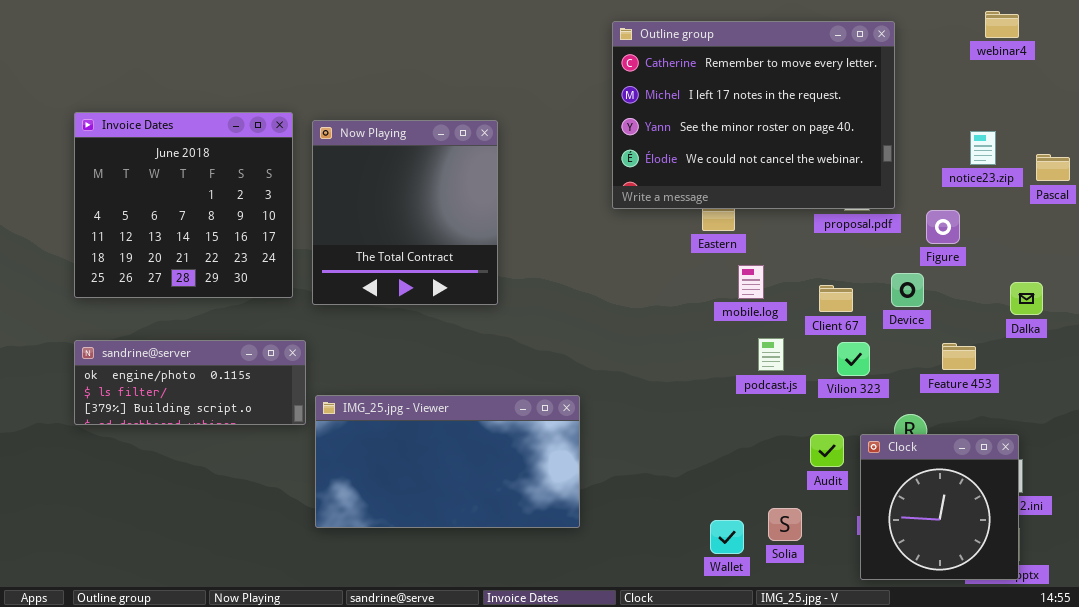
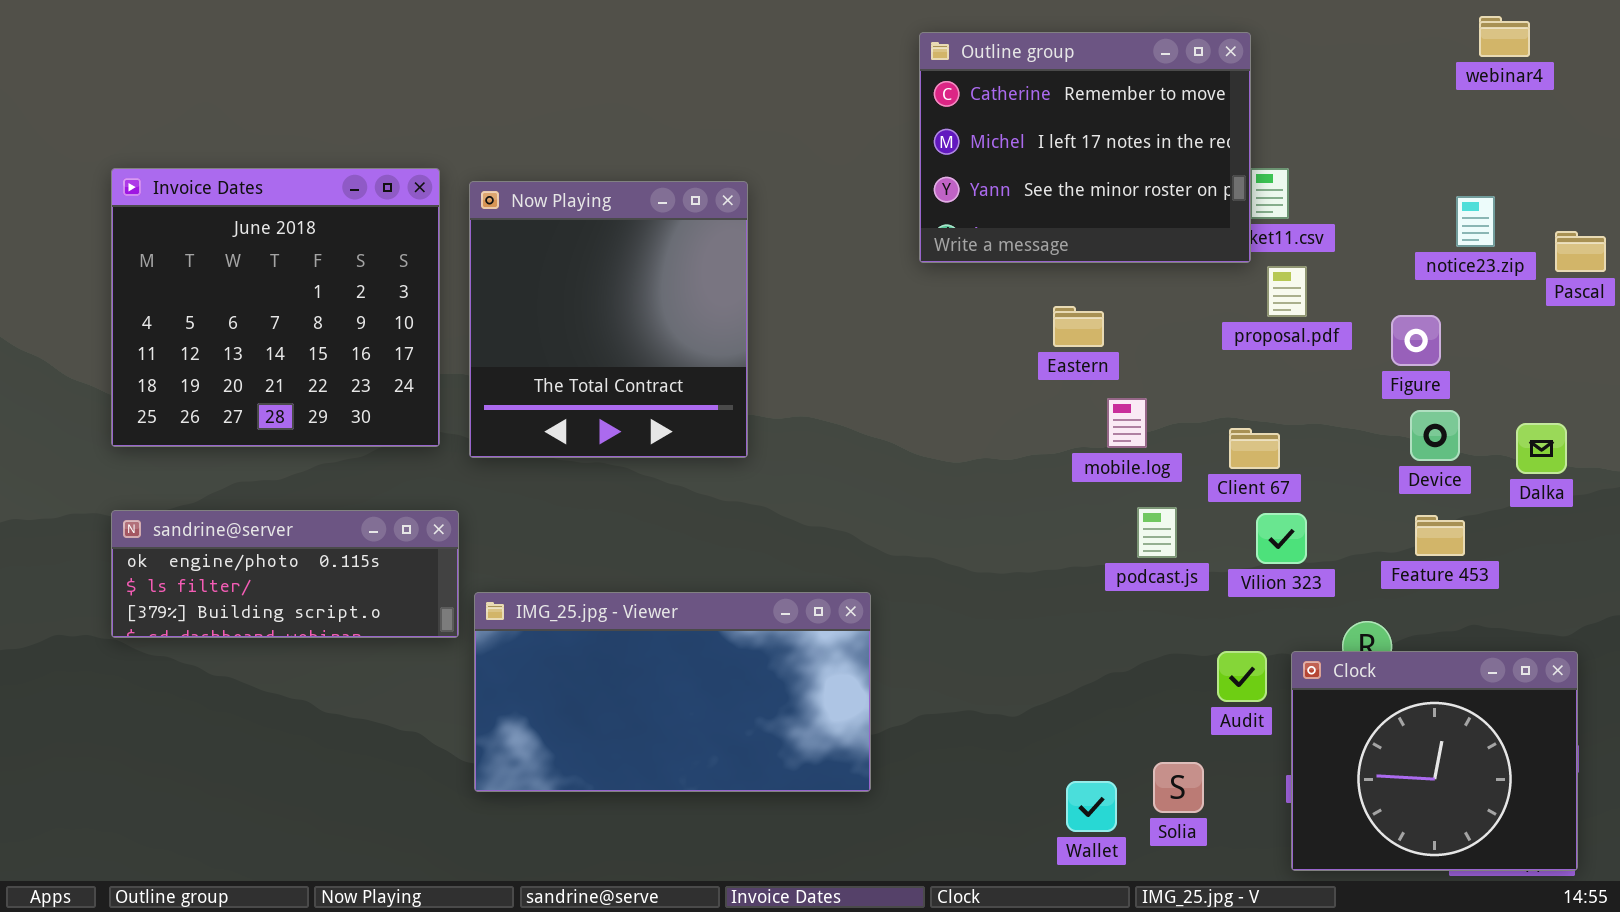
Outline group: [612,21,895,209] -> [919,32,1251,263], resized
Device: [891,273,924,307] -> [1410,410,1460,461], moved
Clock: [860,434,1019,580] -> [1291,651,1578,871], resized

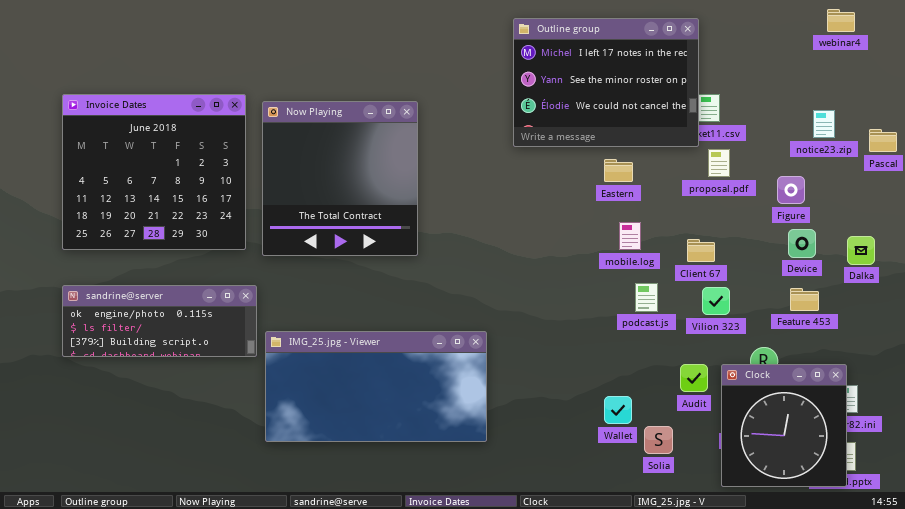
Outline group: [919,32,1251,263] -> [513,18,699,147], scrolled down 1 row
Eastern: [1053,306,1104,347] -> [604,159,633,182], moved
Clock: [1291,651,1578,871] -> [721,364,847,487], resized
Wallet: [1066,781,1117,832] -> [604,396,632,424], moved

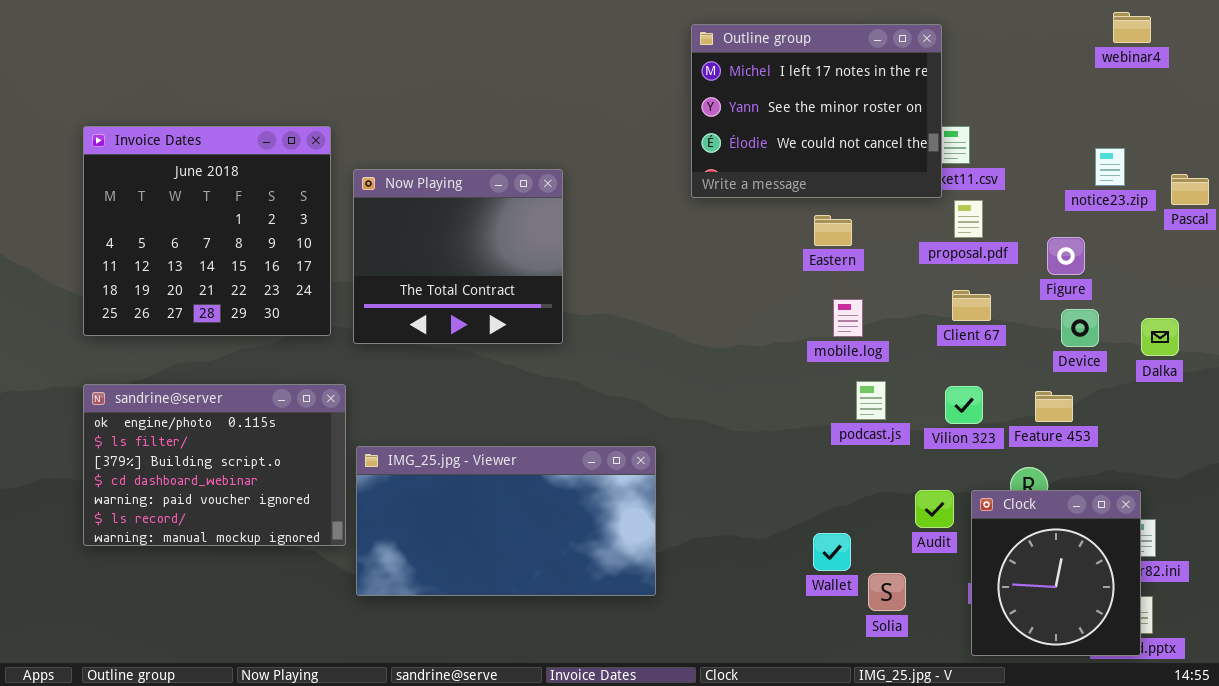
Now Playing: [262,101,418,256] -> [353,169,563,344], resized
Client 67: [687,239,715,262] -> [952,290,991,321], moved
sandrine@server: [62,285,257,357] -> [83,384,346,546], resized
Feature 453: [790,288,819,311] -> [1035,391,1073,422], moved

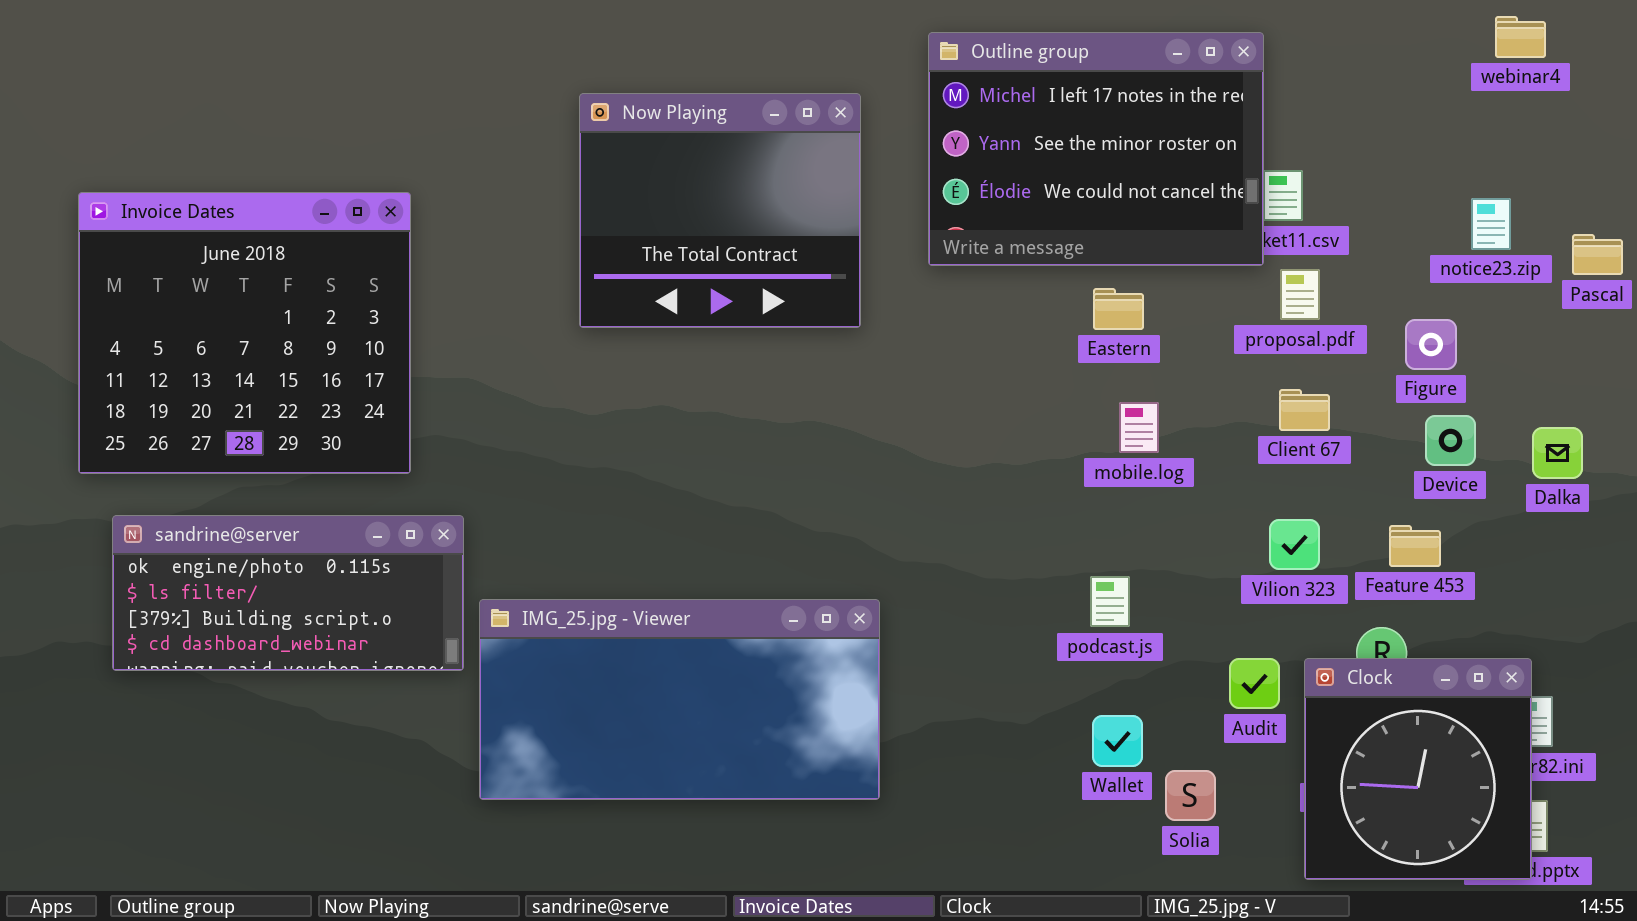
Invoice Dates: [83,126,331,336] -> [78,192,411,474], moved
Now Playing: [353,169,563,344] -> [579,93,861,328], moved
podcast.js: [856,381,886,420] -> [1090,576,1130,627], moved
sandrine@server: [83,384,346,546] -> [112,515,464,671], resized

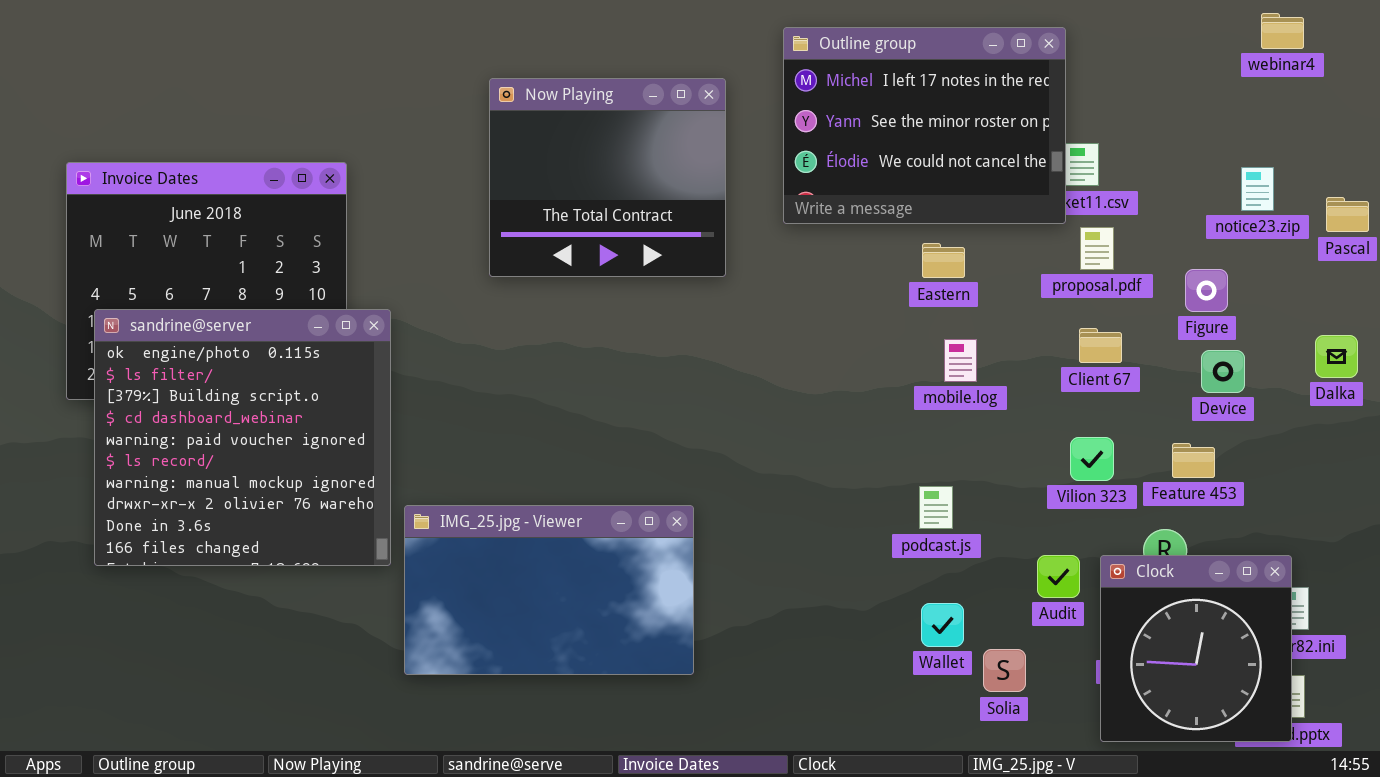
Dalka: [1532,427,1583,479] -> [1315,335,1358,378], moved
sandrine@server: [112,515,464,671] -> [94,309,391,566], resized
IMG_25.jpg - Viewer: [479,599,880,800] -> [404,505,694,675], resized

